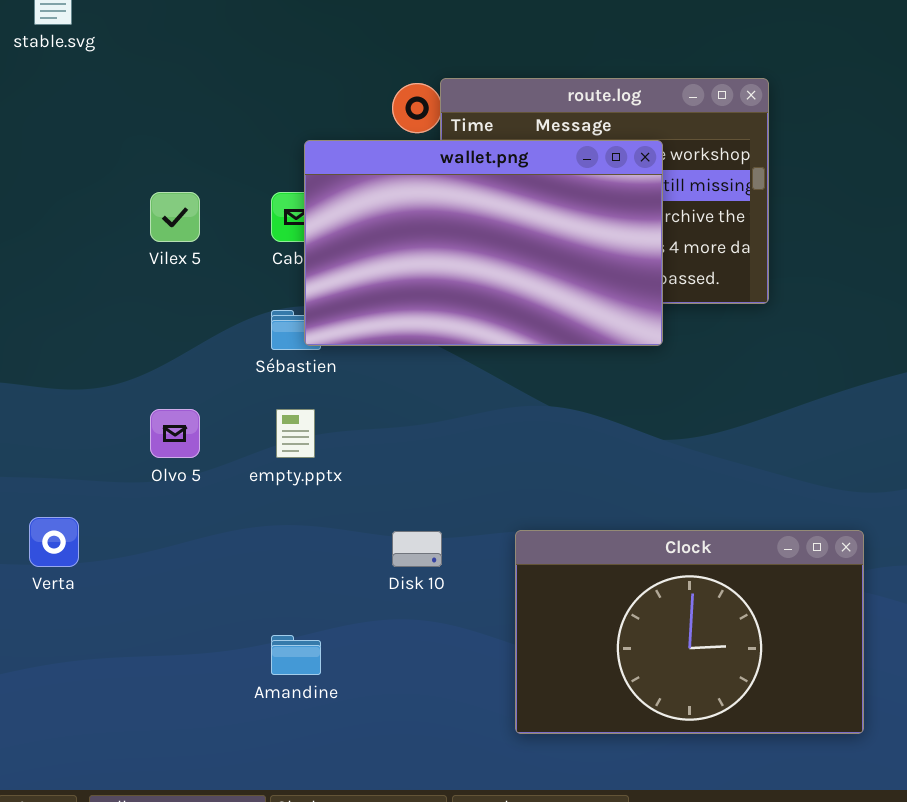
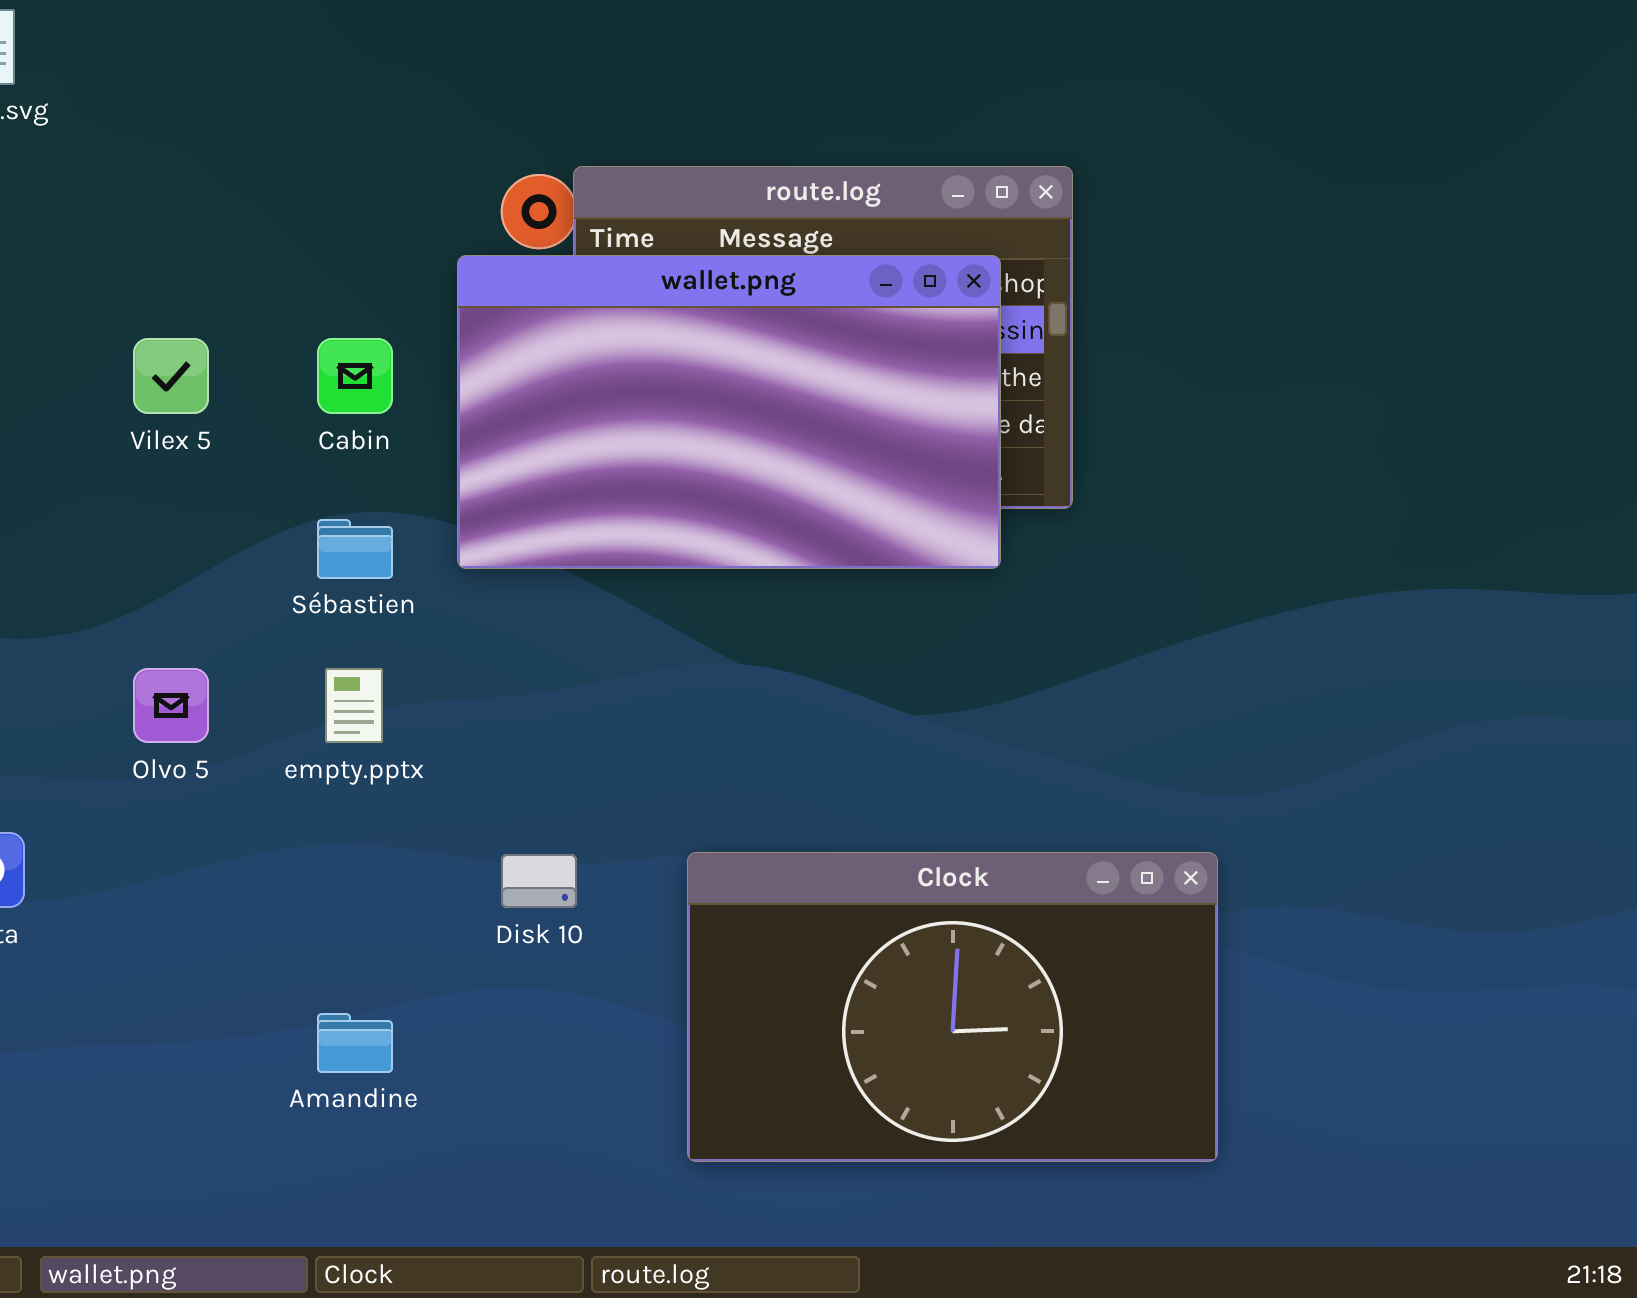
wallet.png: [304,140,663,346] -> [457,255,1001,569], moved

